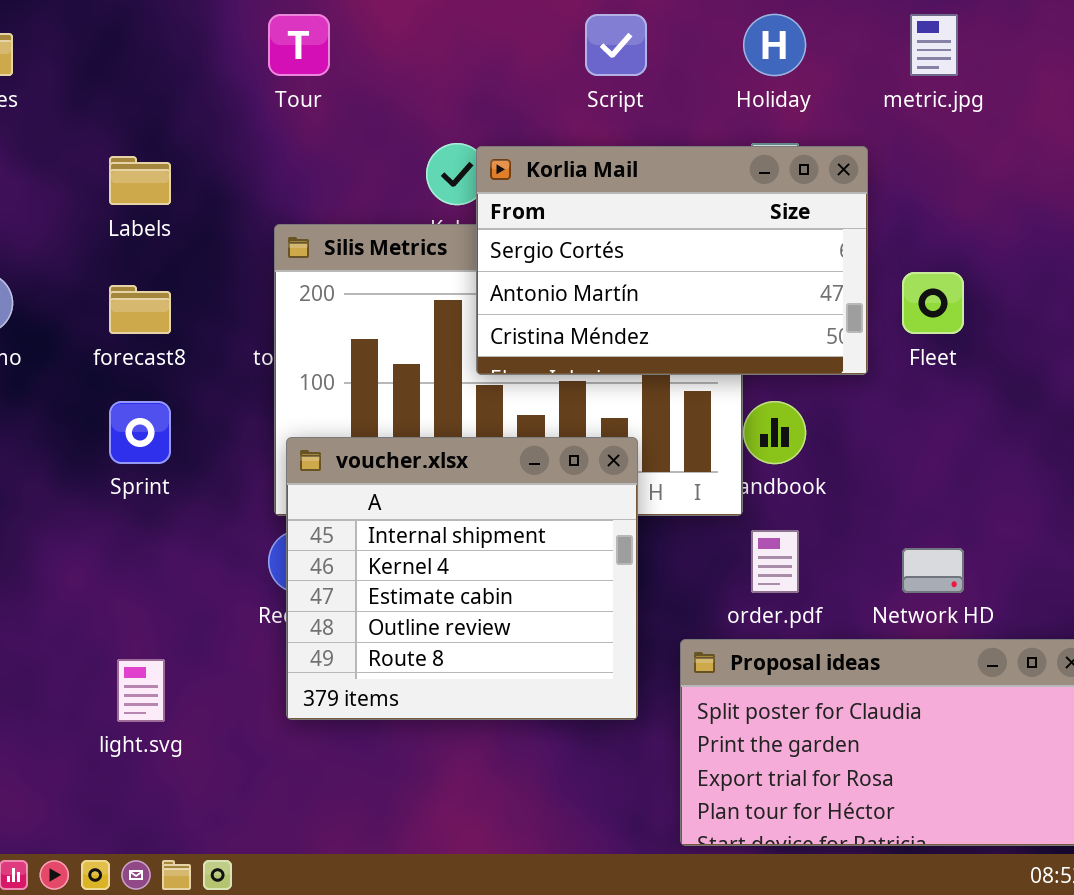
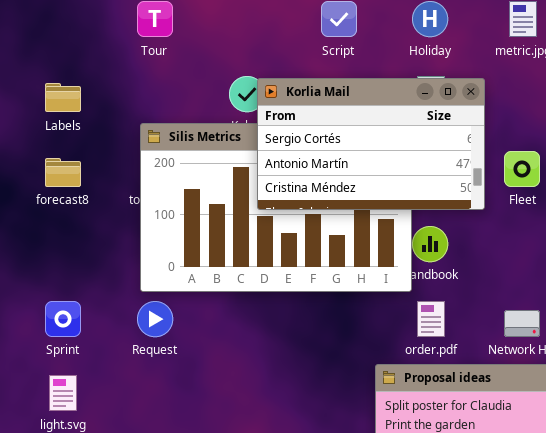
Sprint: [109,401,171,464] -> [45,301,81,337], moved
voucher.xlsx: [286,437,638,720] -> none, closed

